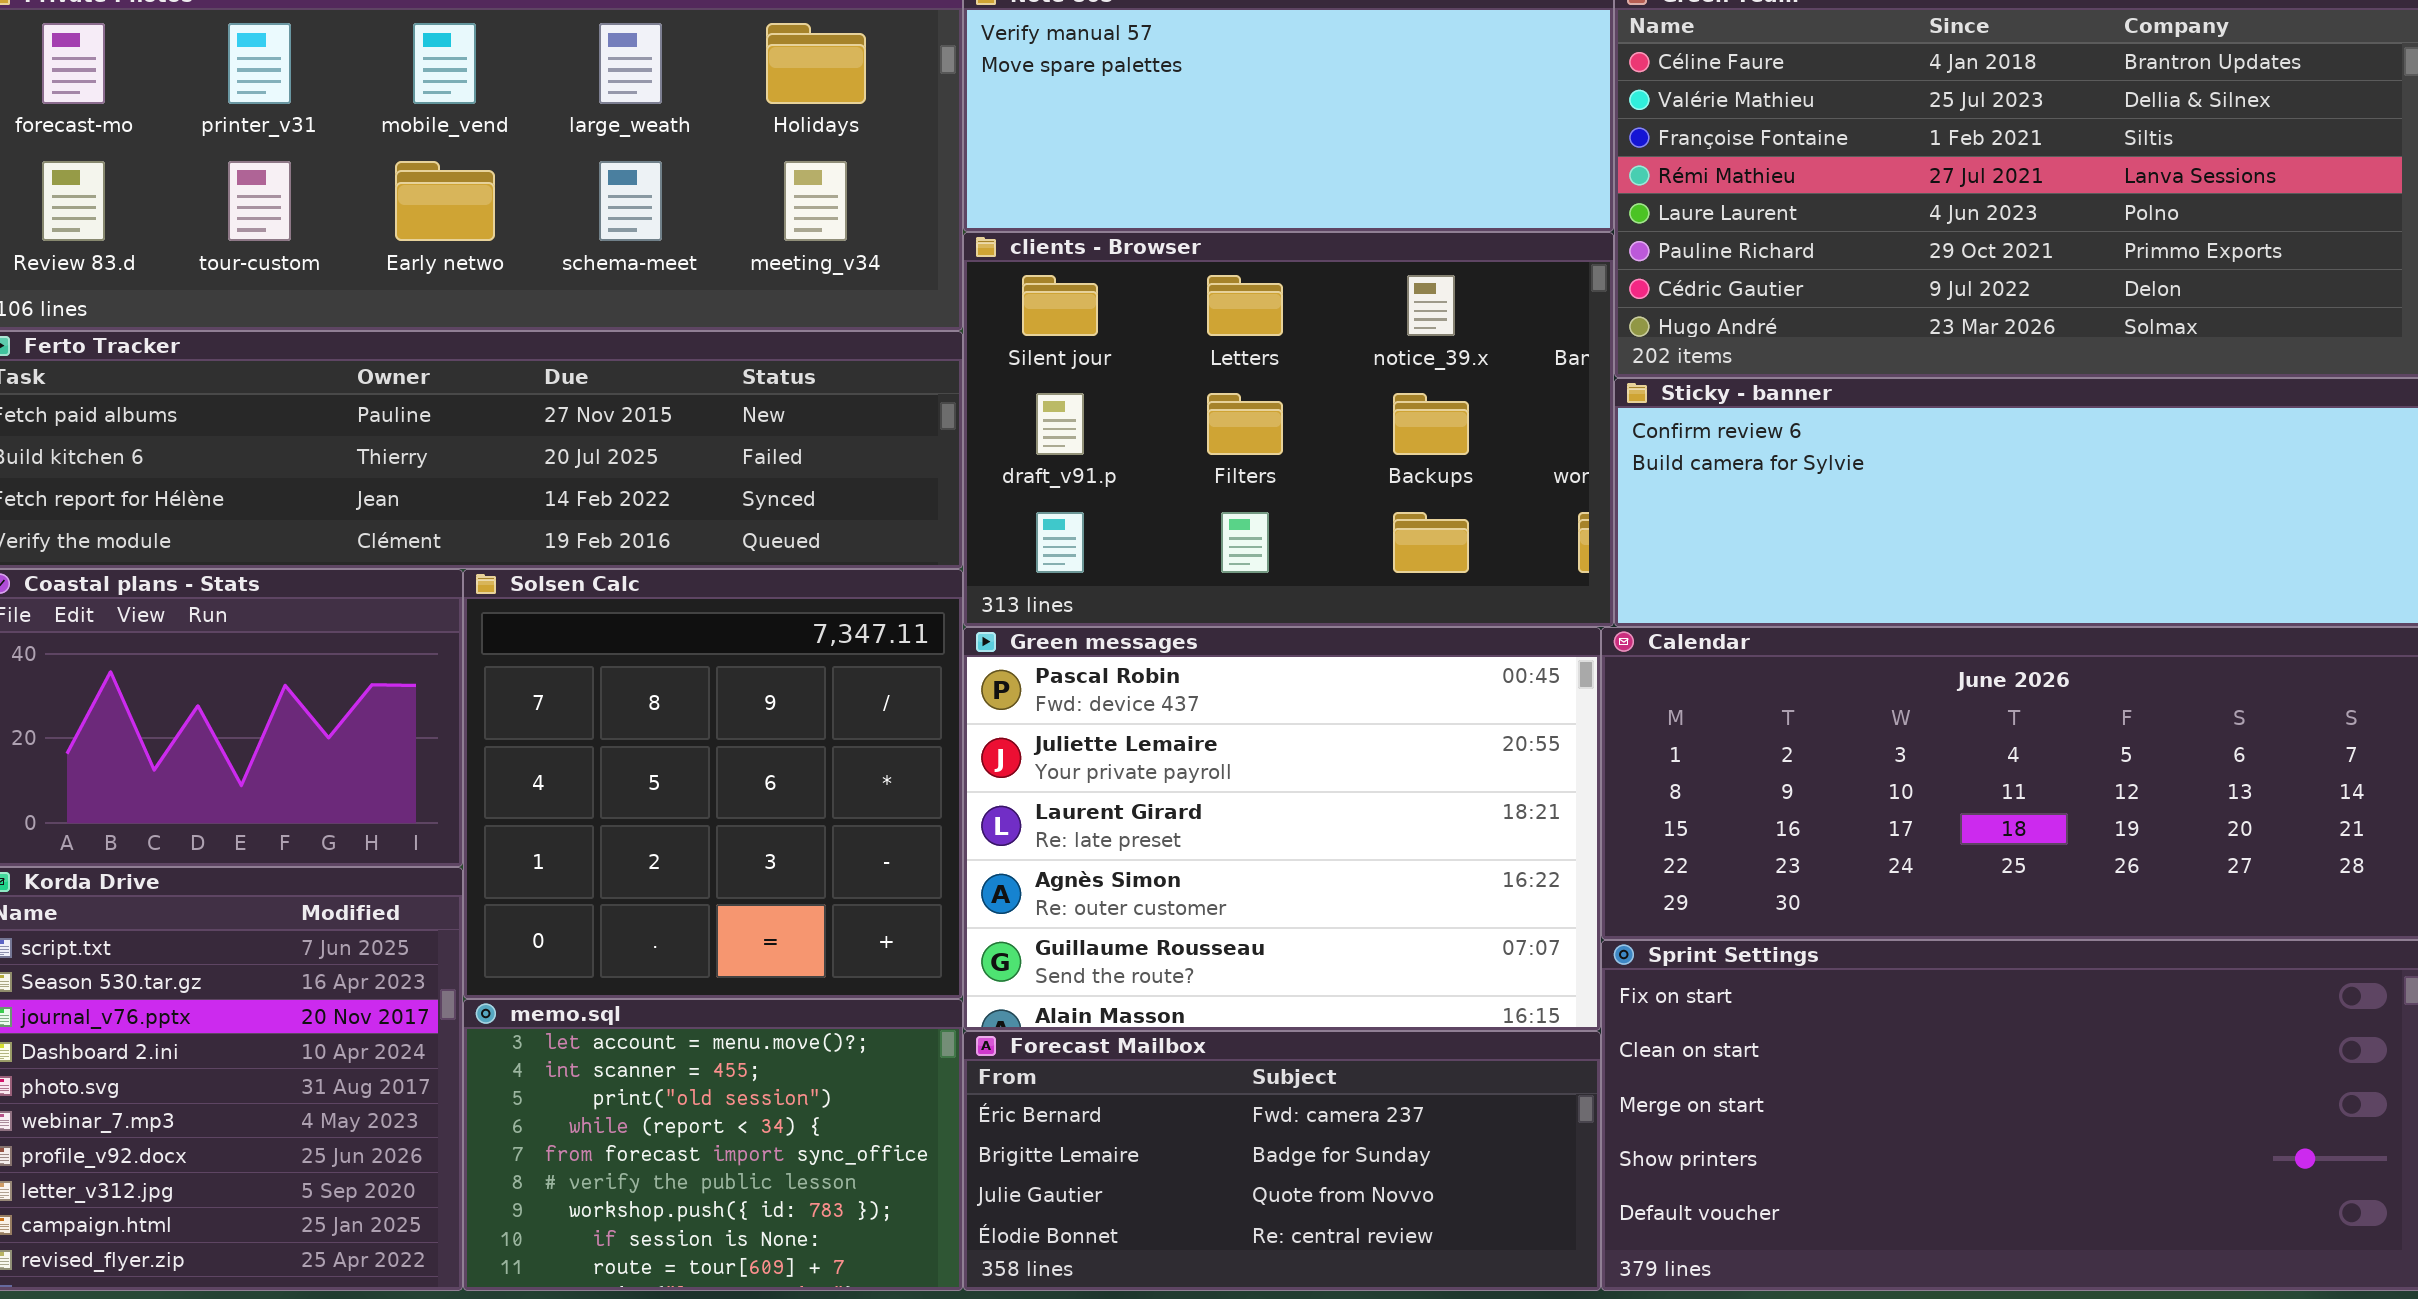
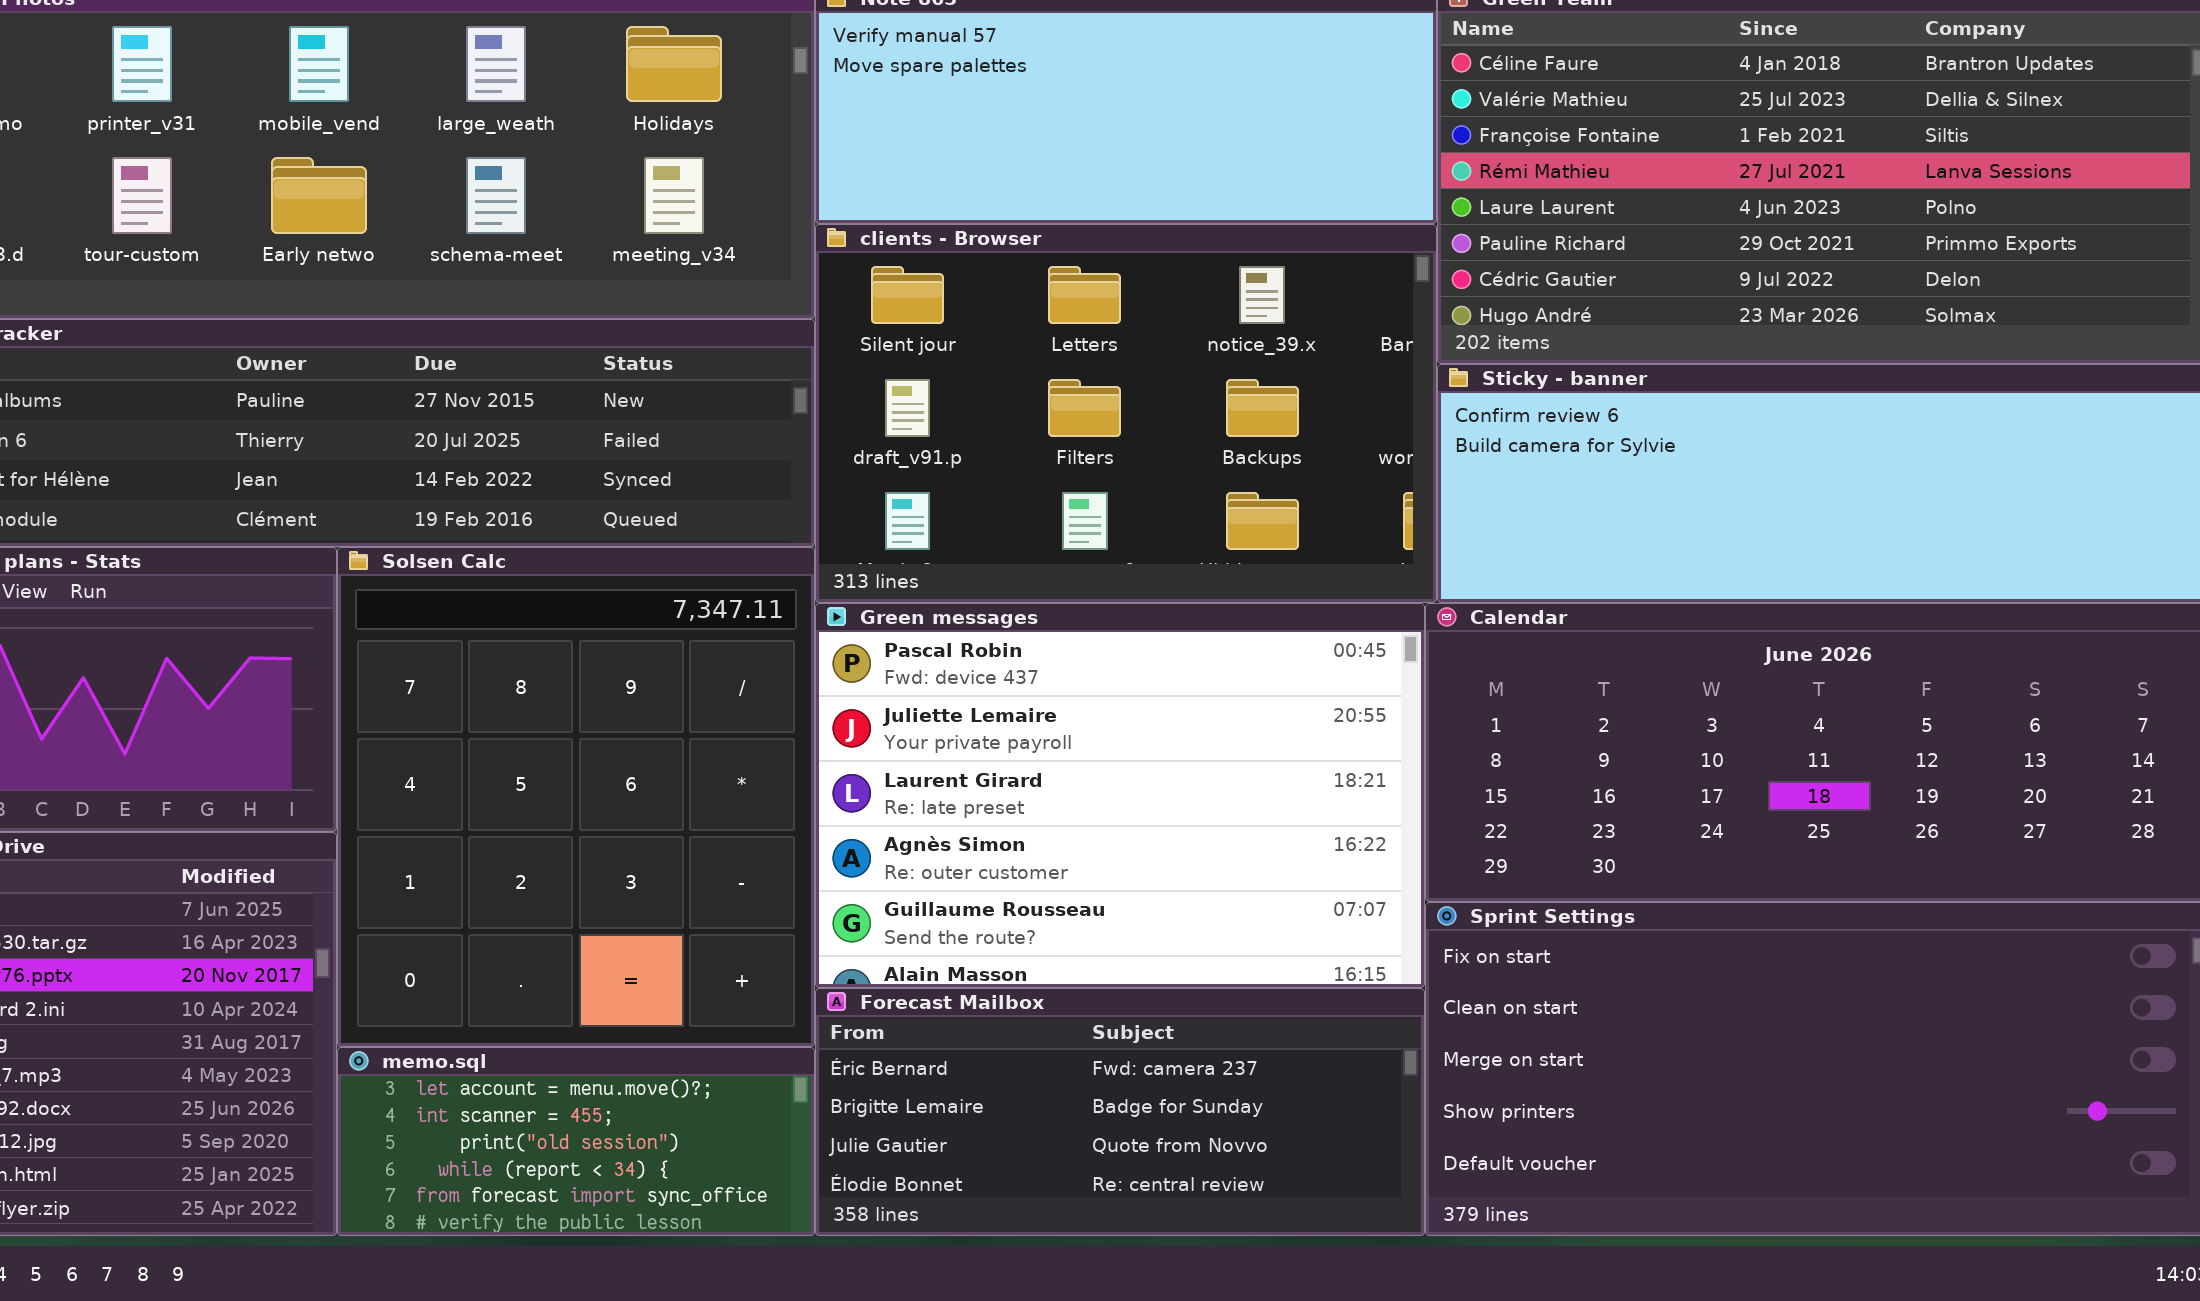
Solsen Calc: [463,569,963,999] -> [337,547,815,1047], resized
memo.sql: [463,999,963,1291] -> [337,1047,815,1236], resized

